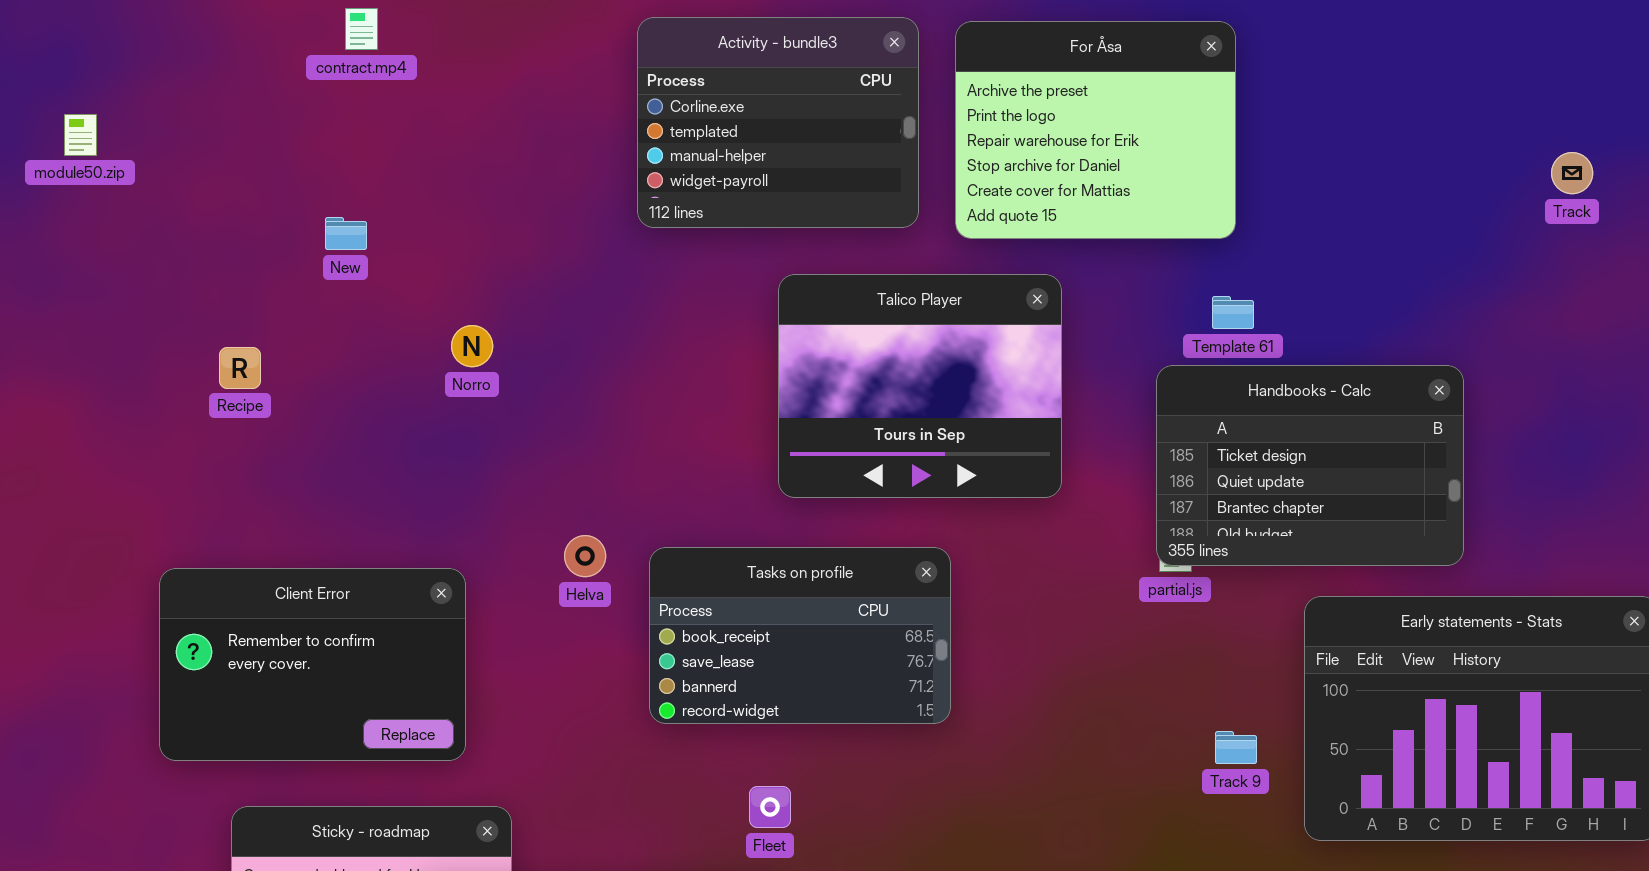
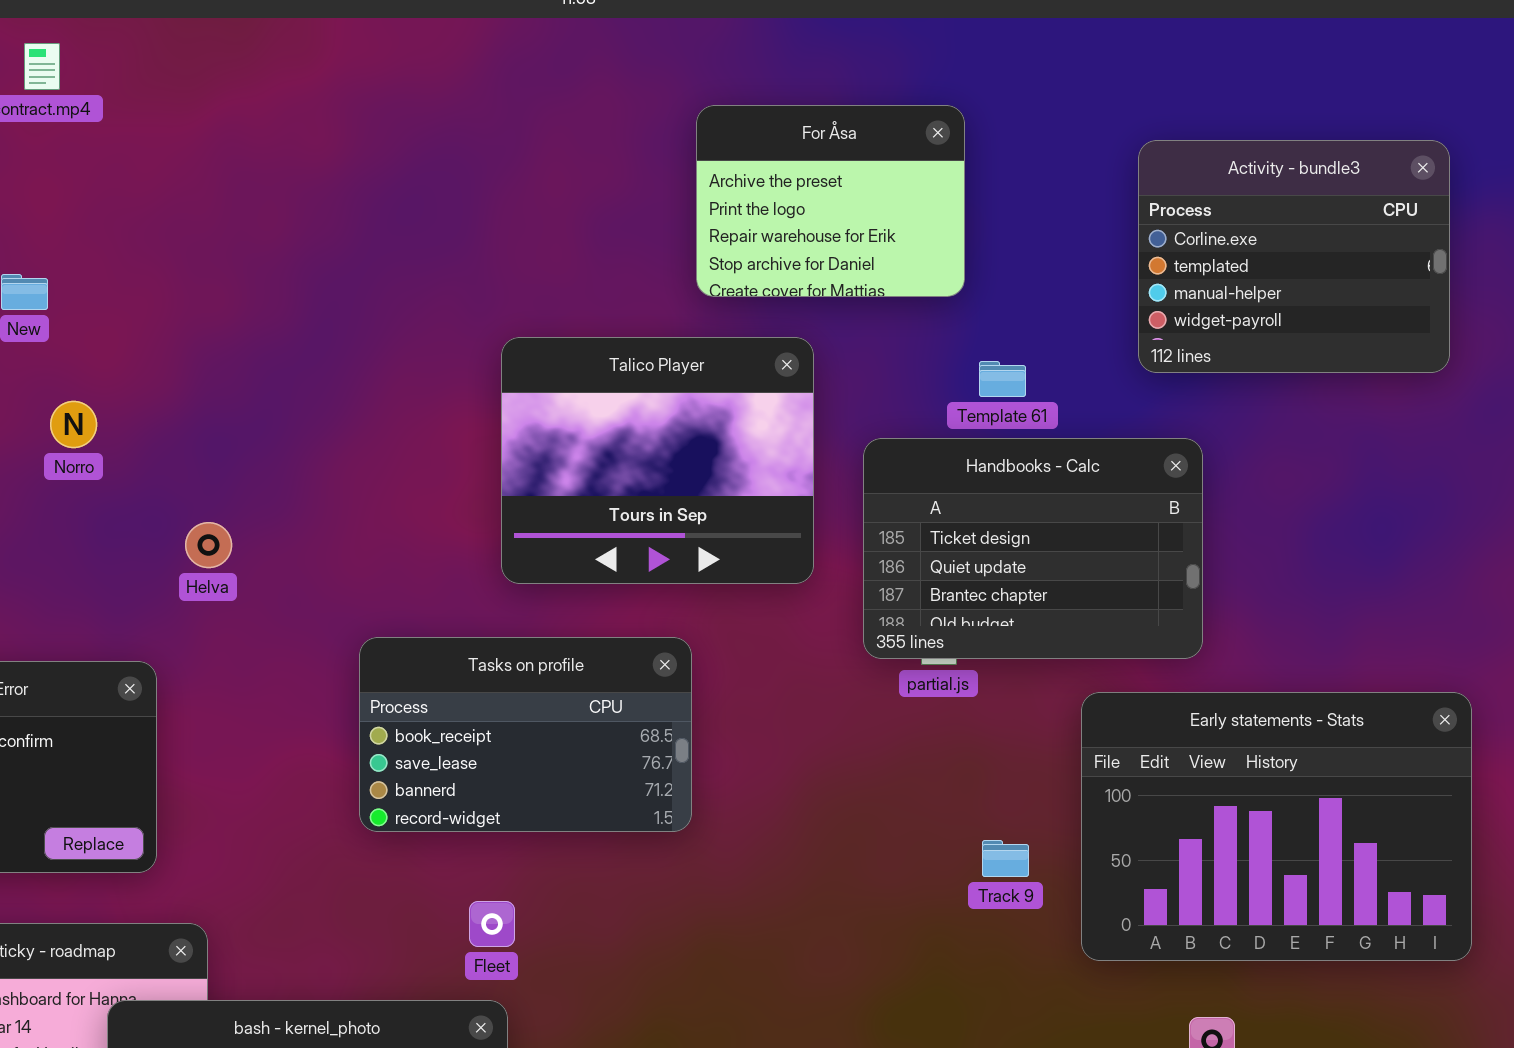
Activity - bundle3: [637,17,919,228] -> [1138,140,1450,373], moved
For Åsa: [955,21,1236,239] -> [696,105,965,297], resized
Norro: [451,325,493,367] -> [50,401,97,448], moved
Handbooks - Calc: [1156,365,1464,566] -> [863,438,1203,659], moved
Helva: [564,535,606,577] -> [185,522,232,568], moved

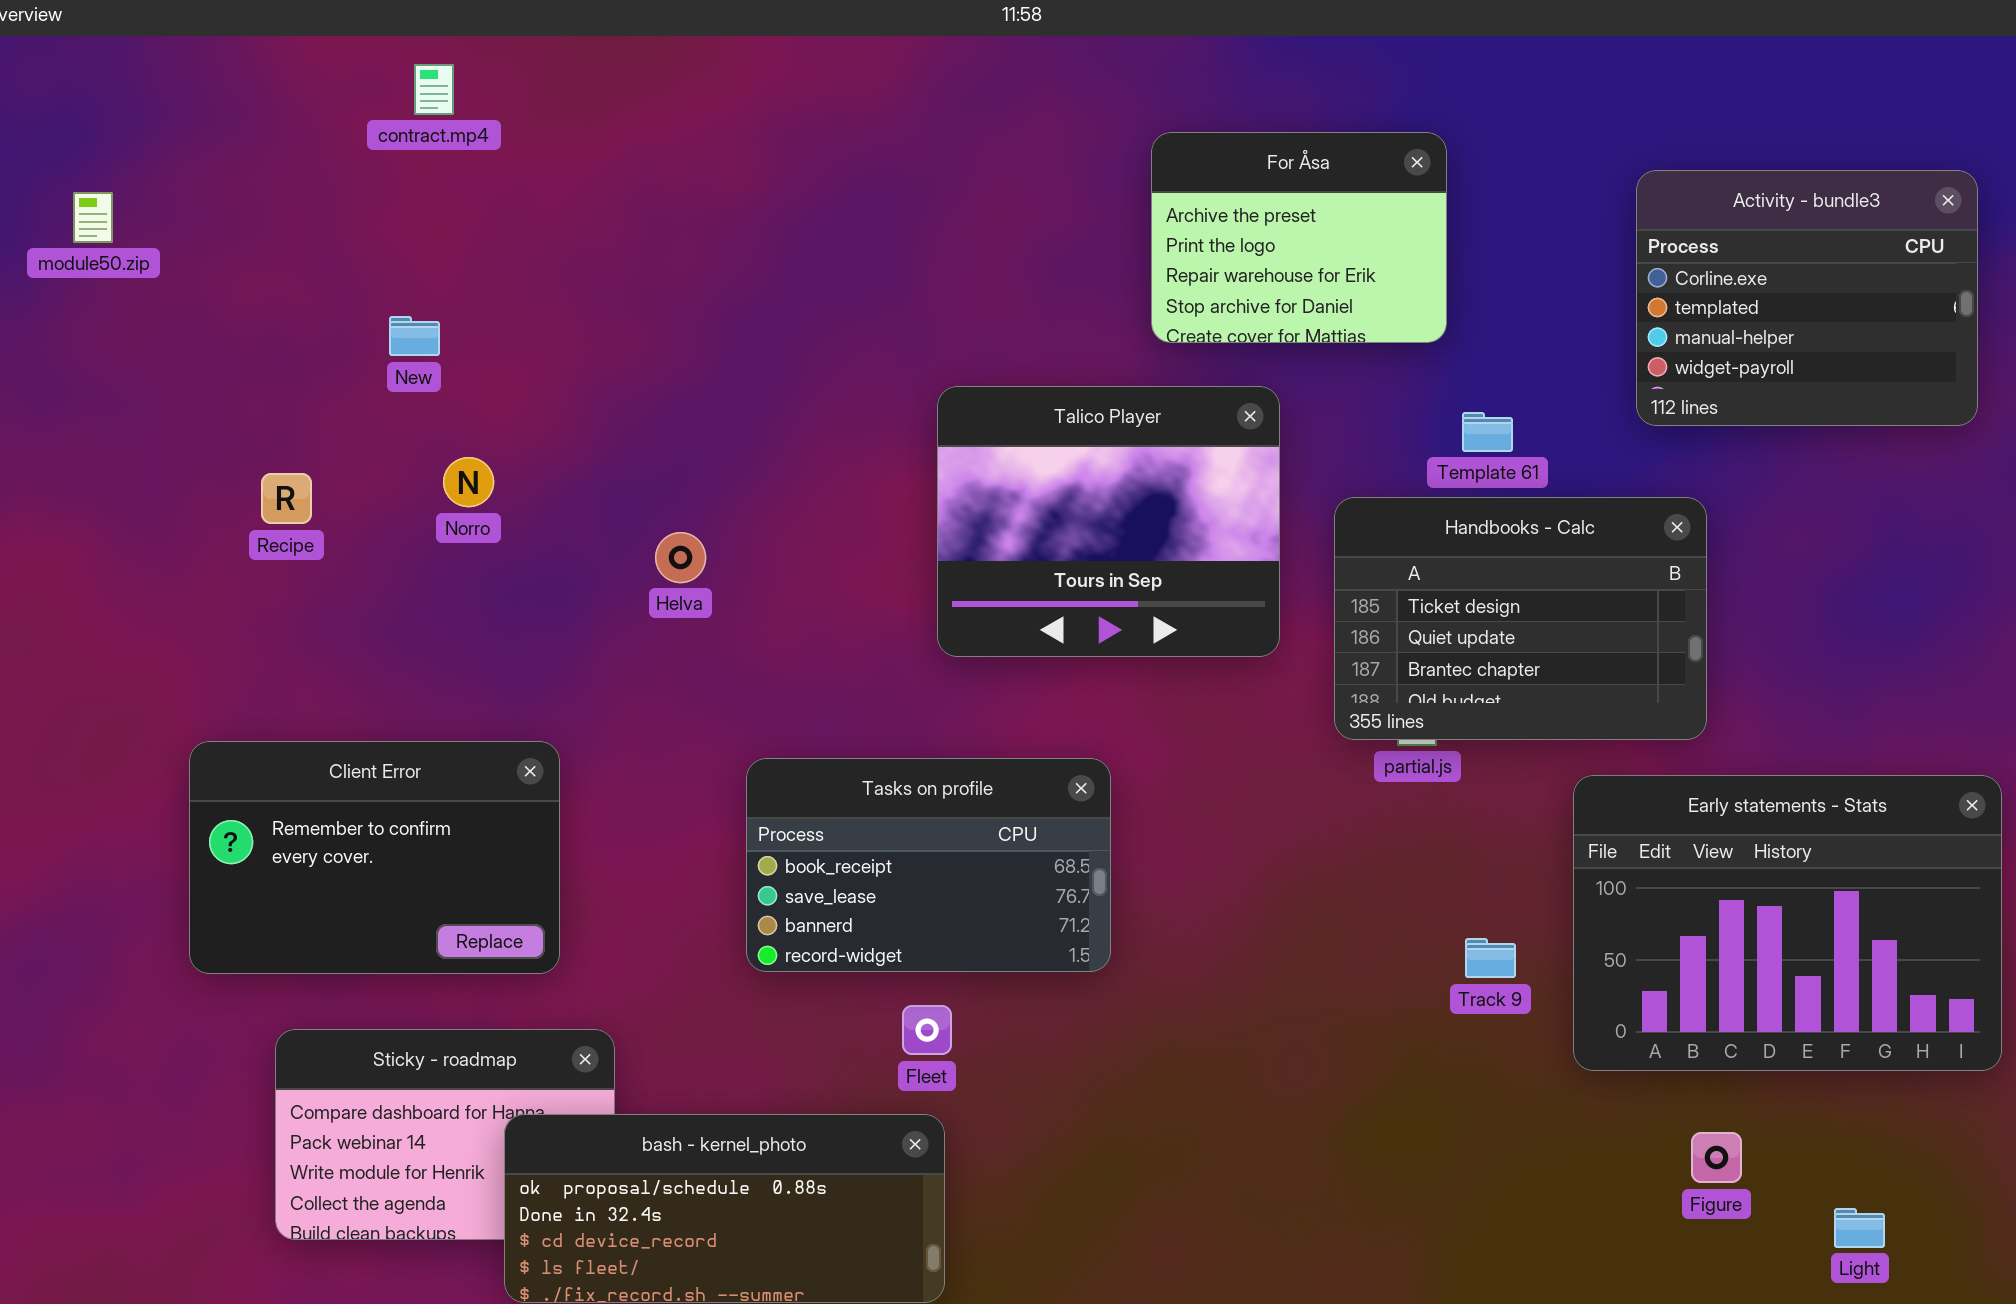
Helva: [185,522,232,568] -> [655,532,706,583], moved
Tasks on profile: [359,637,692,832] -> [746,758,1111,972], moved

